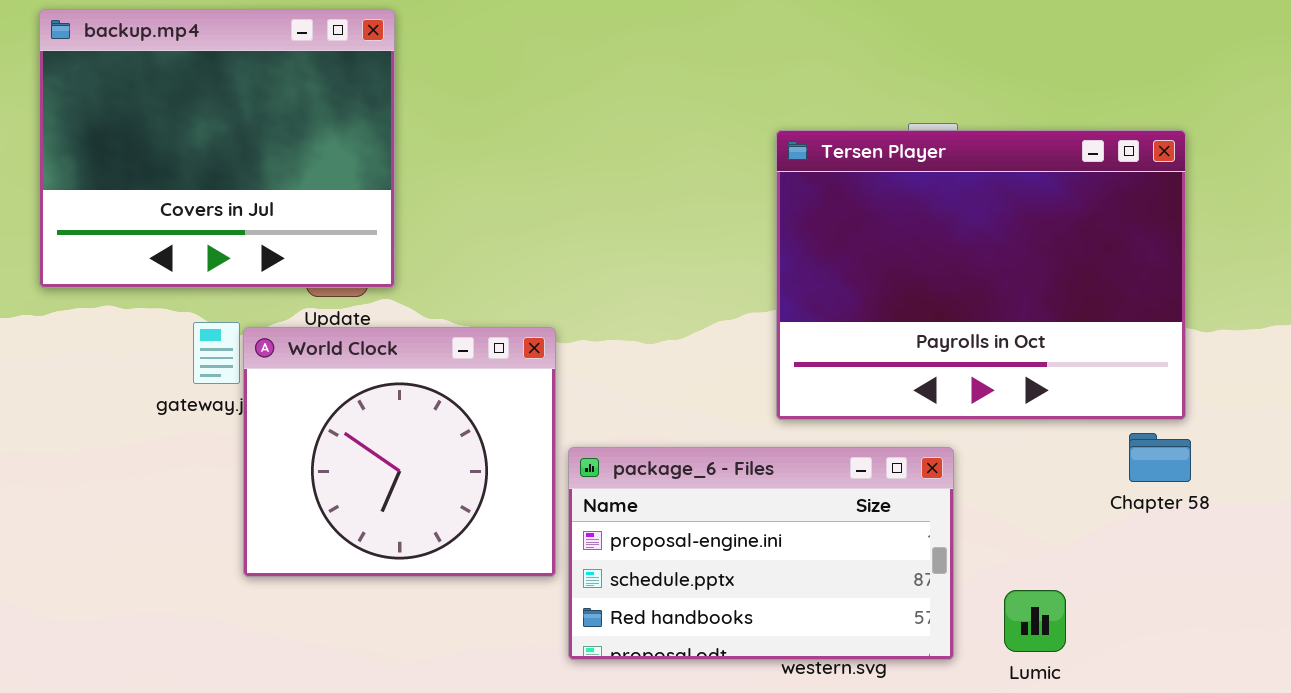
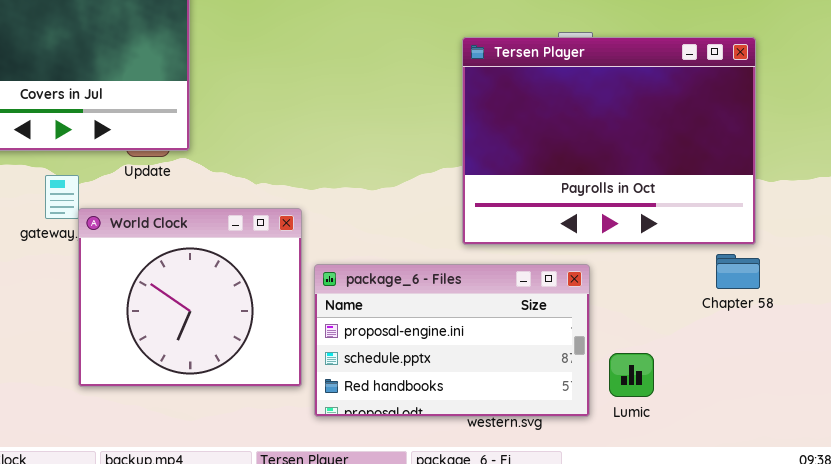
World Clock: [243,327,556,577] -> [78,208,302,387], moved
Lumic: [1004,590,1066,652] -> [609,353,654,397], moved

